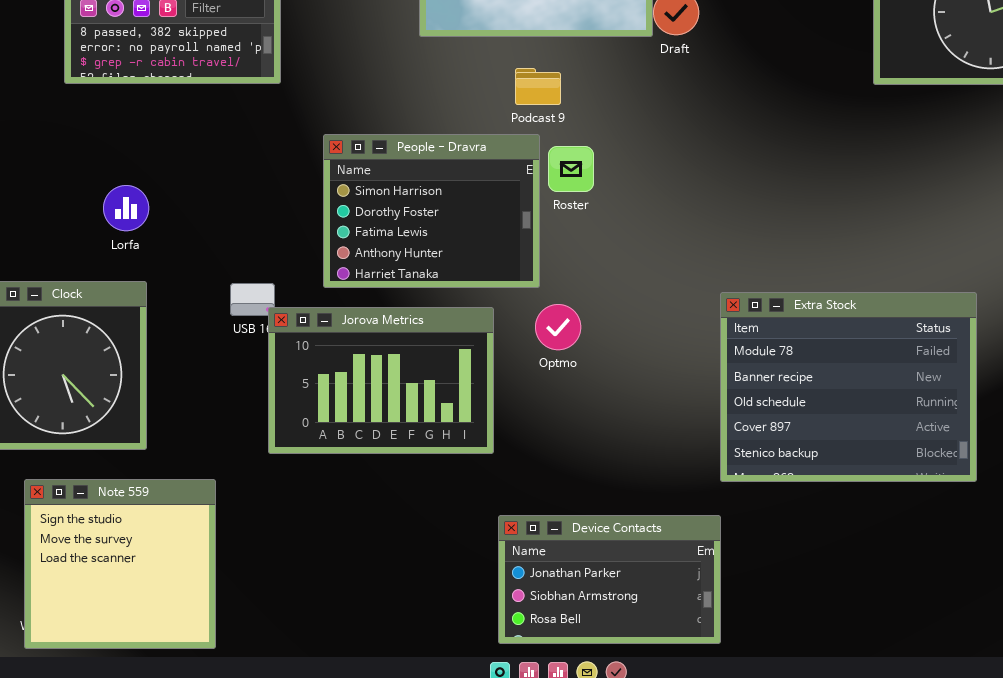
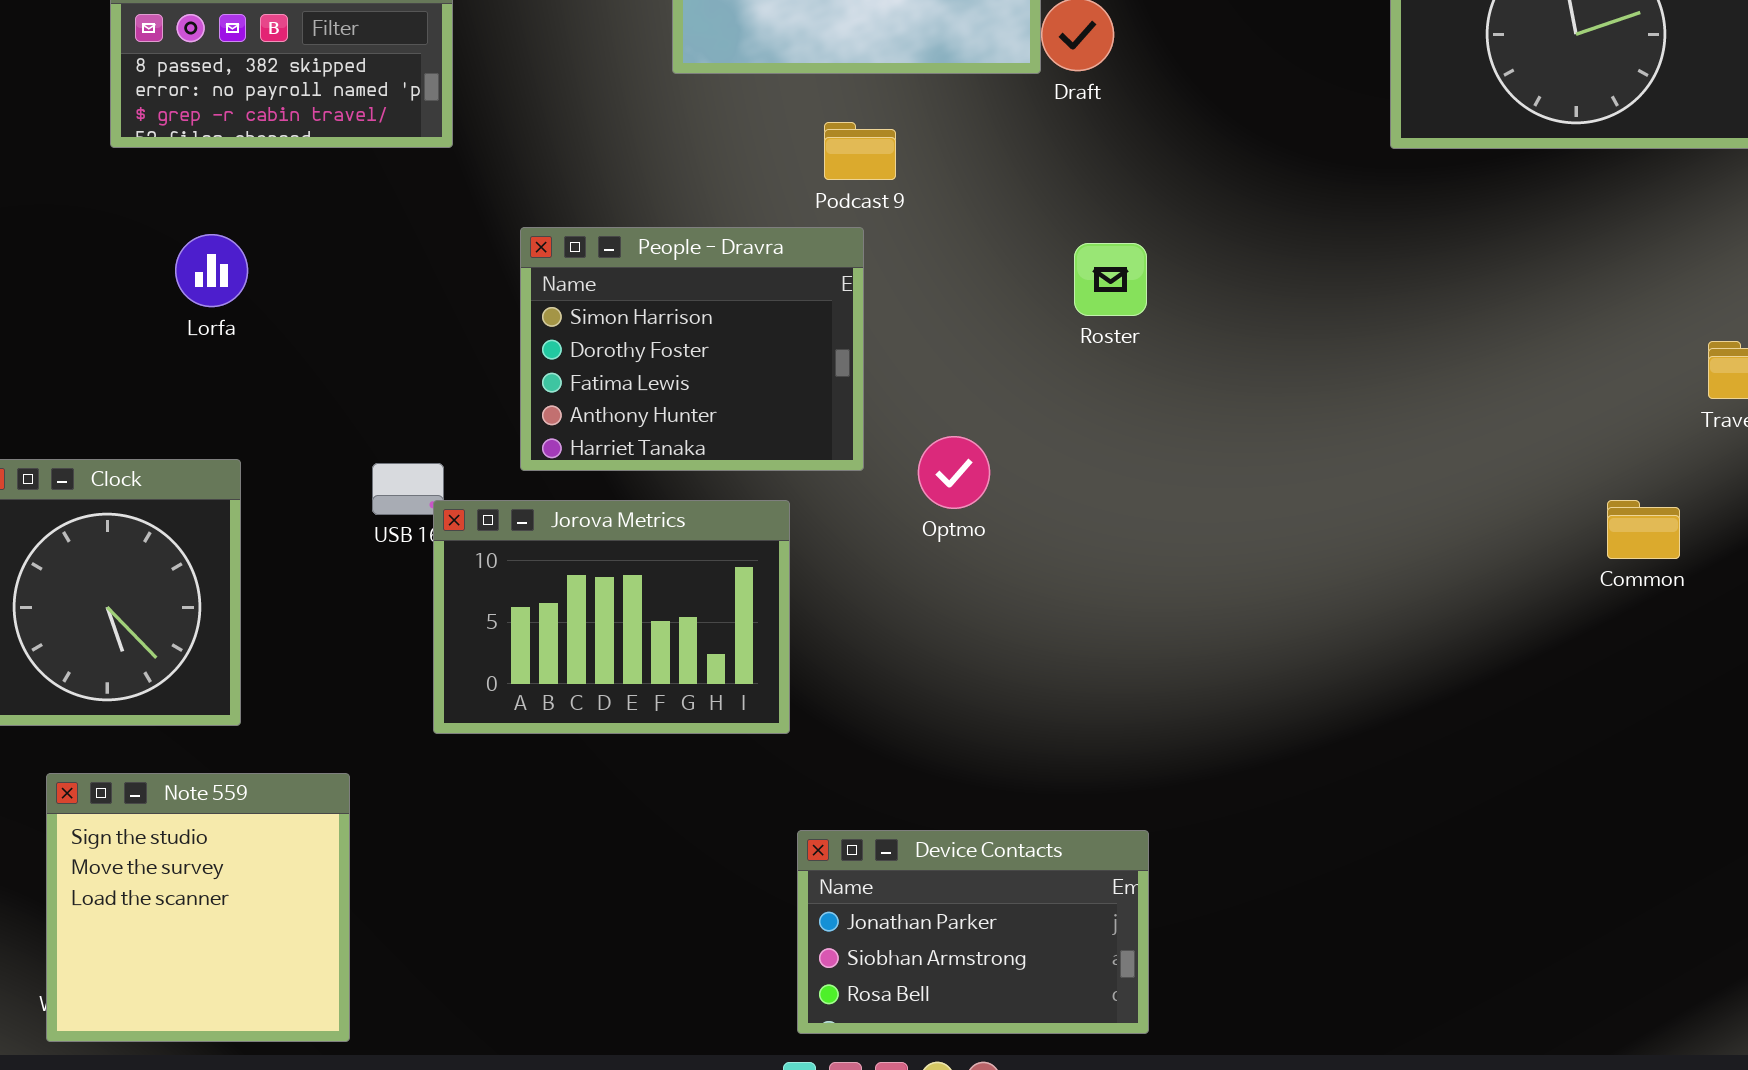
Roster: [548,146,594,192] -> [1074,243,1147,316], moved
Lorfa: [103,185,149,231] -> [175,234,248,307], moved
Extra Stock: [720,292,977,482] -> none, closed
Optmo: [535,304,581,350] -> [918,436,990,509], moved

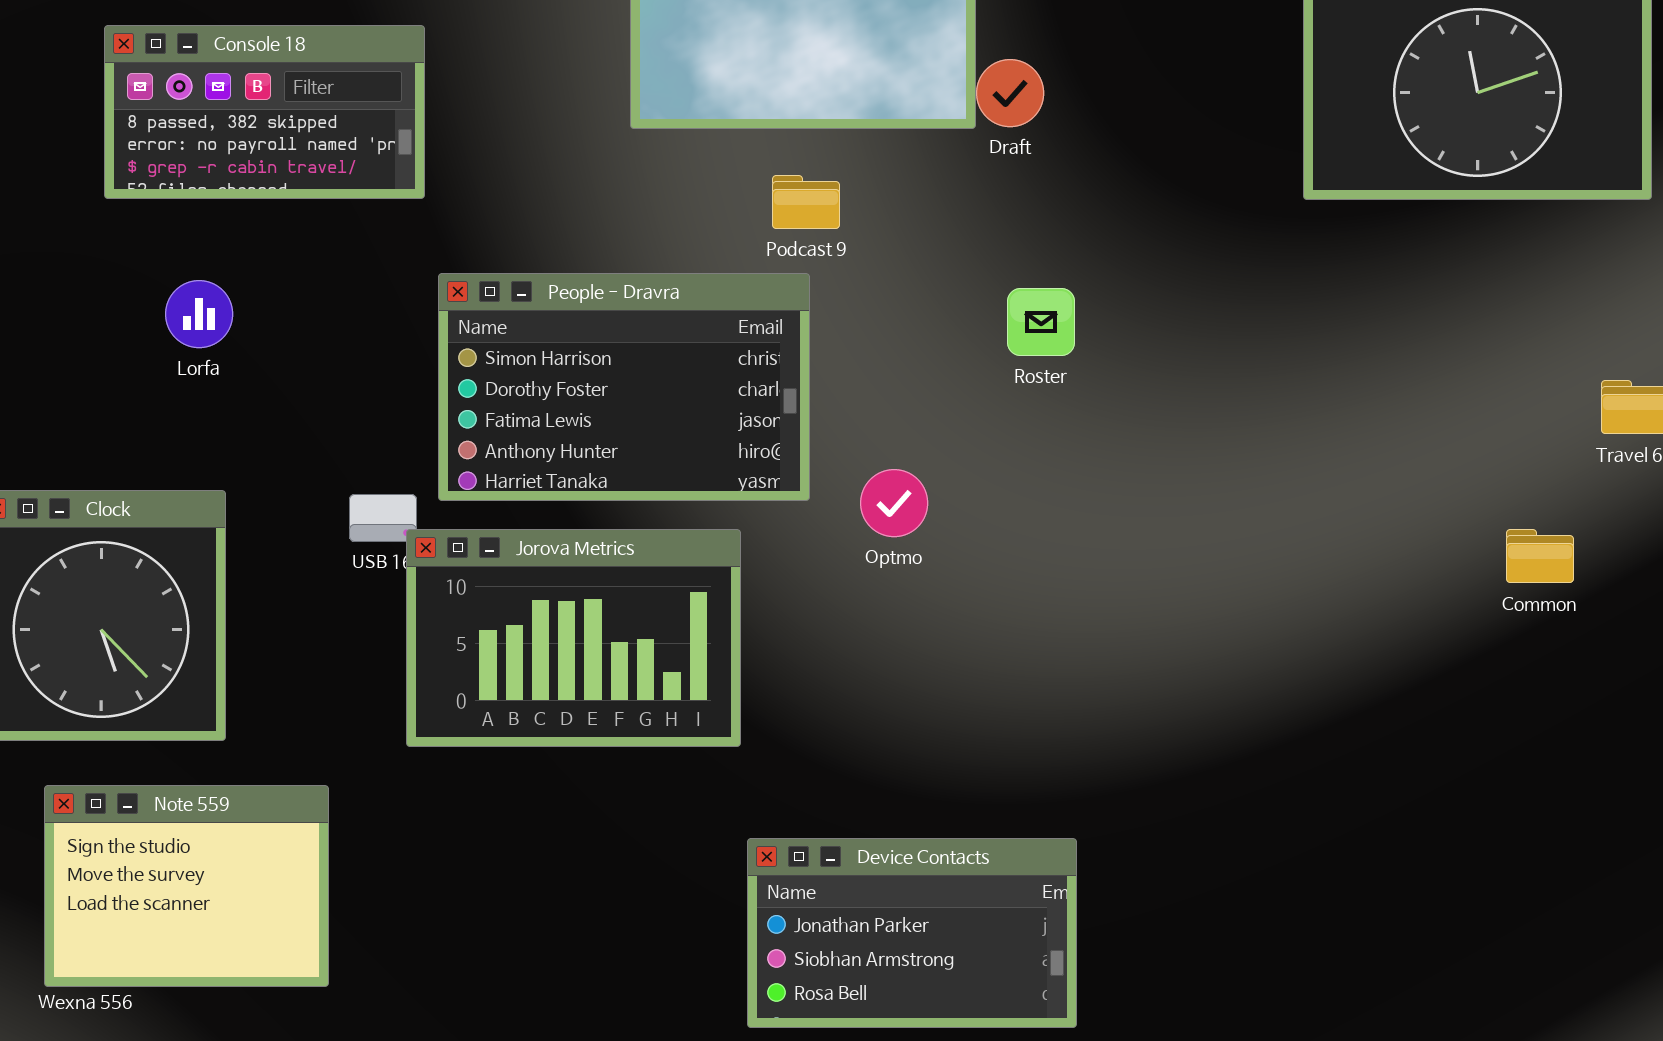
People - Dravra: [520,227,864,471] -> [438,273,810,501], resized
Note 559: [46,773,350,1042] -> [44,785,329,987], resized

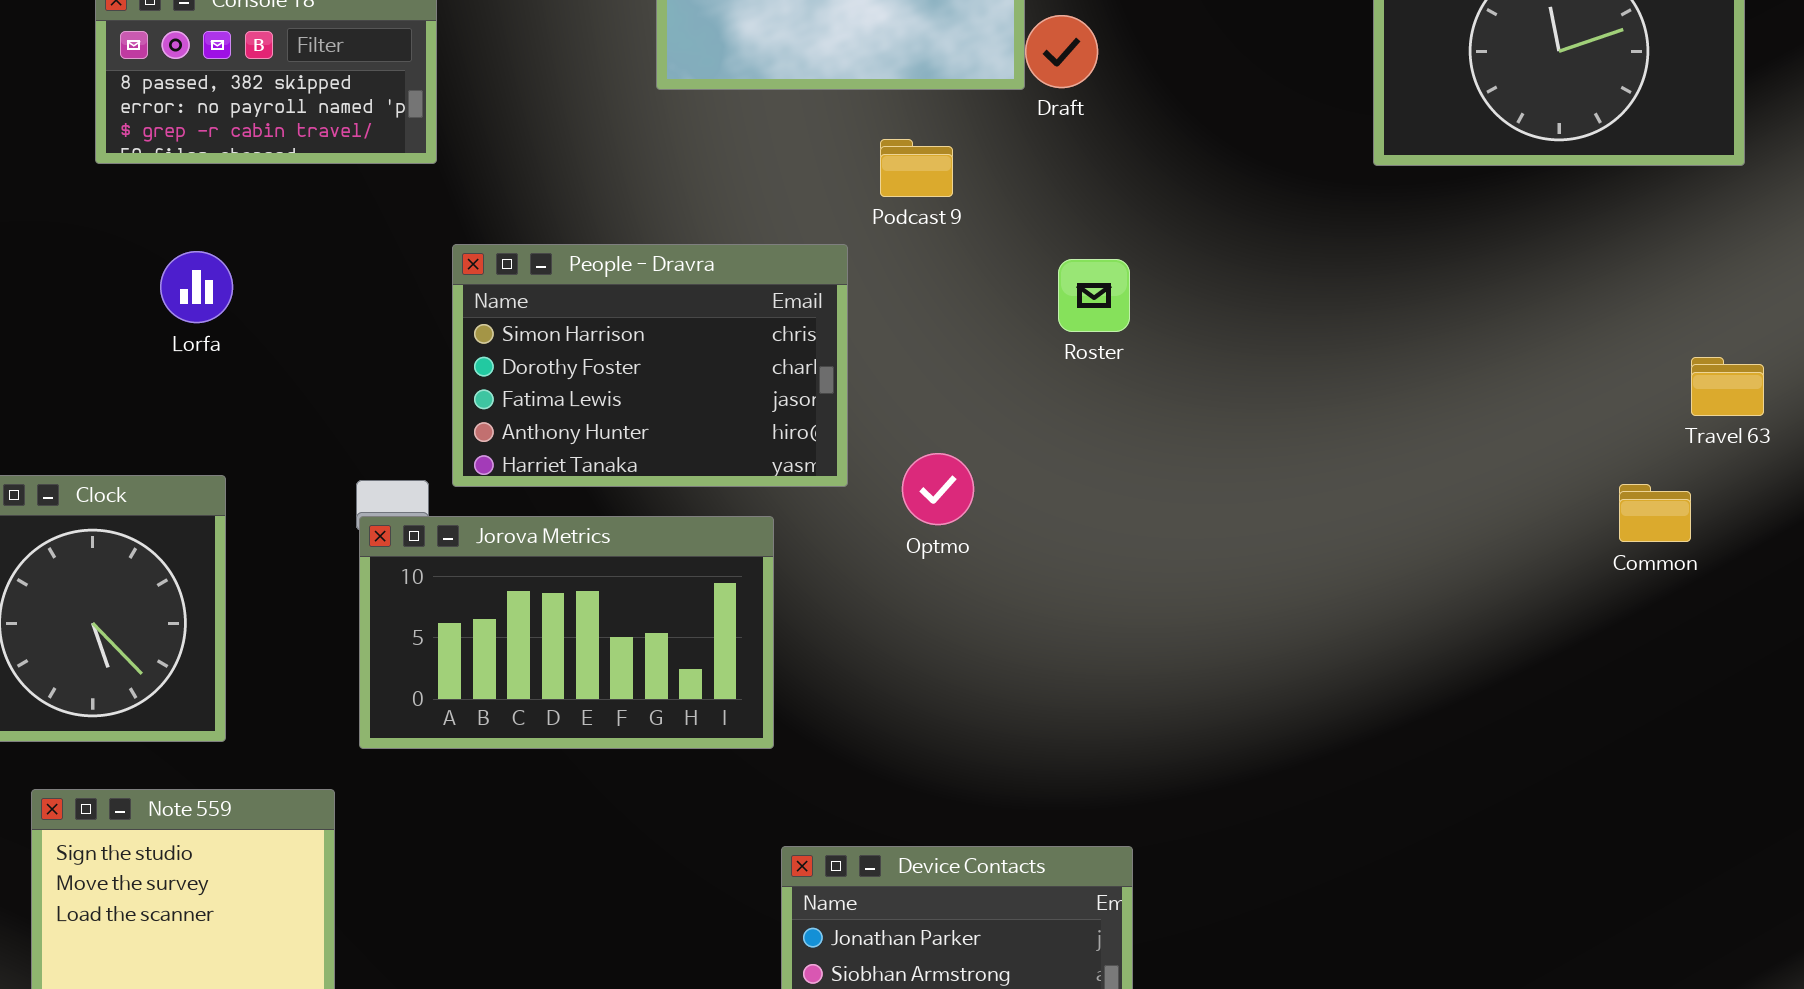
Podcast 9: [772,175,840,229] -> [880,139,953,197], moved
Jorova Metrics: [406,529,741,747] -> [359,516,774,749], resized
Common: [1506,529,1574,583] -> [1619,484,1691,542], moved

